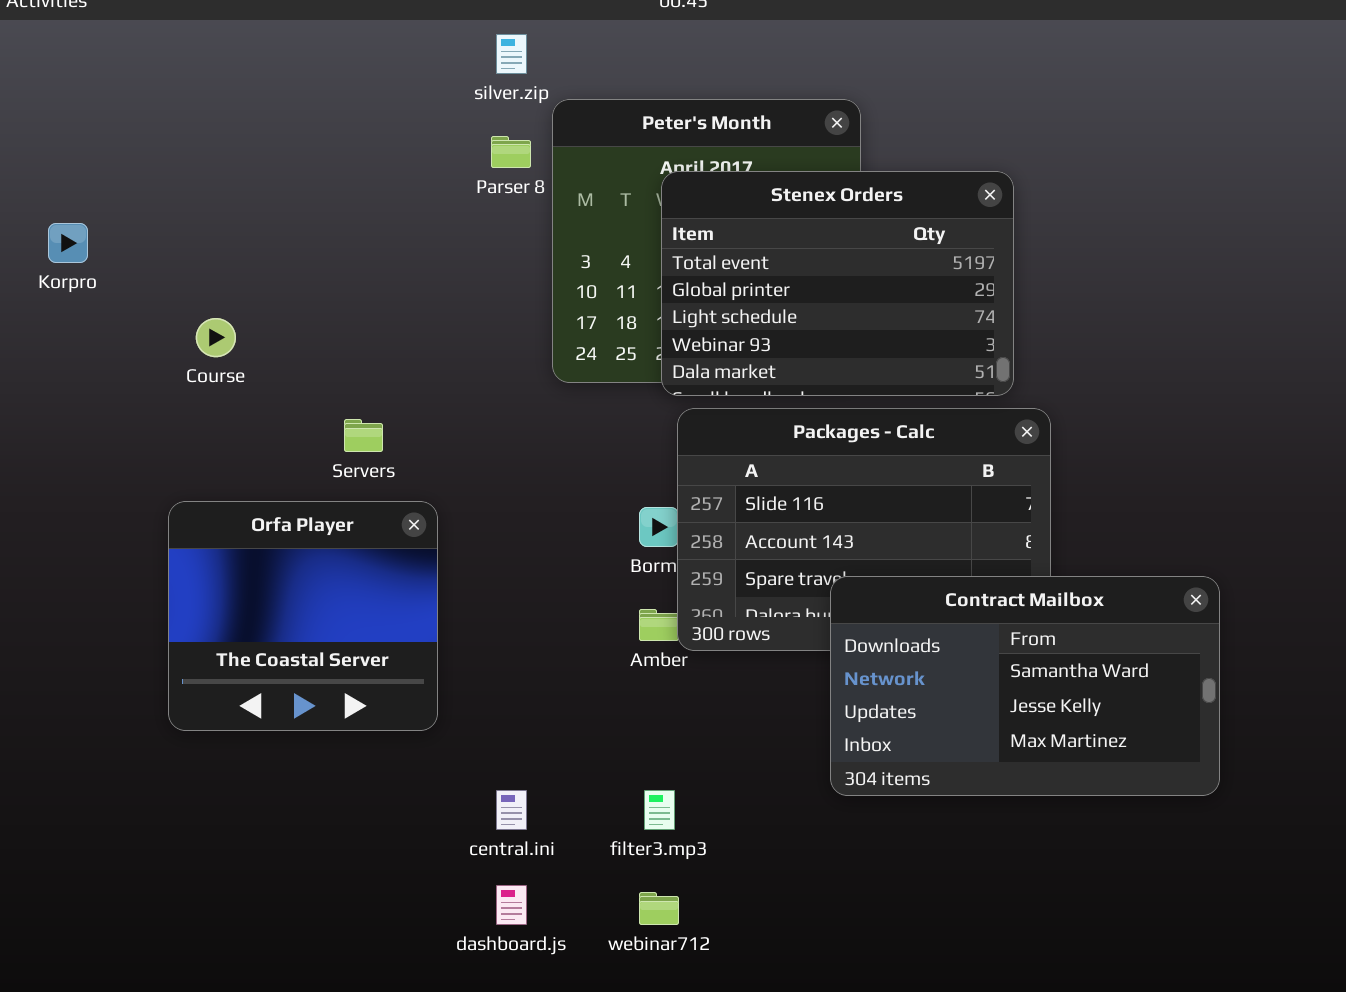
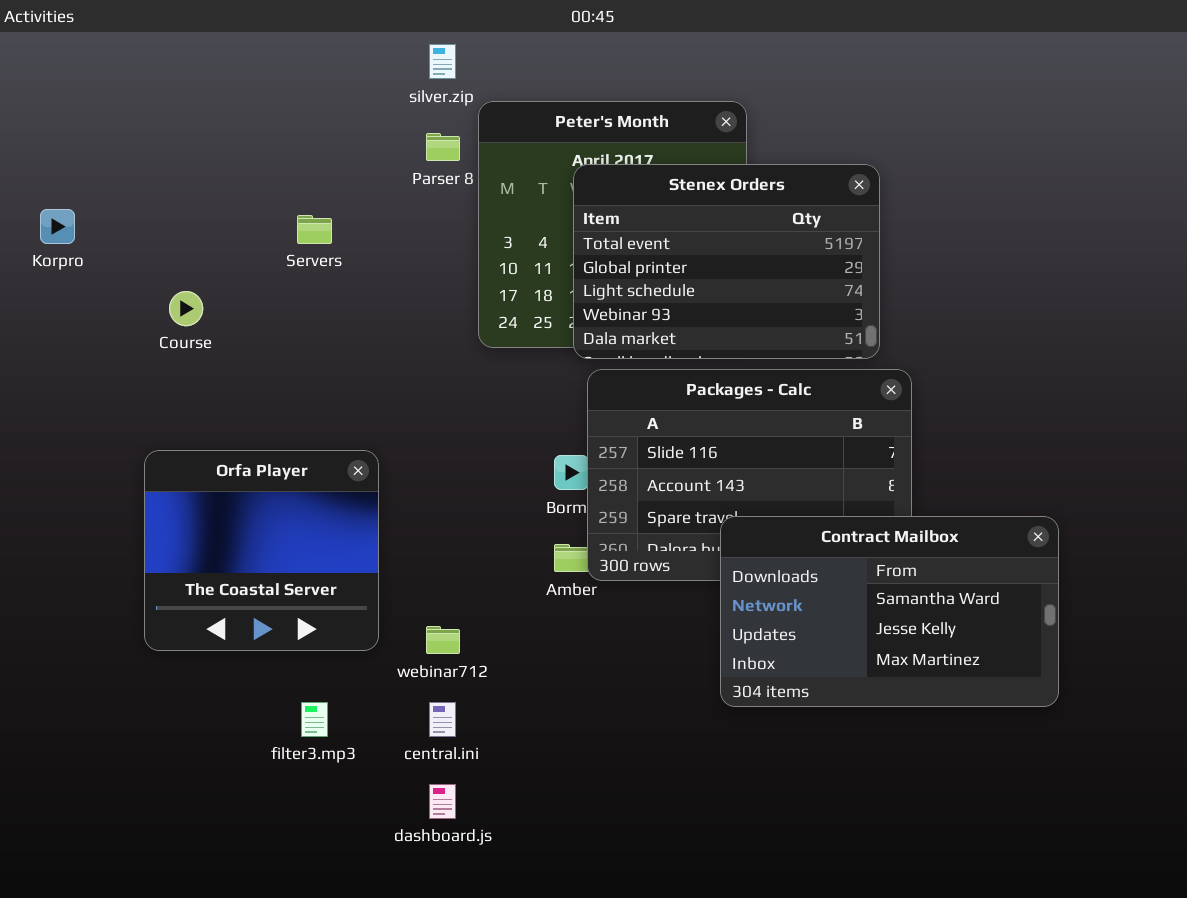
Servers: [344,419,383,452] -> [297,215,332,244], moved
filter3.mp3: [644,790,675,830] -> [301,702,328,737], moved
webinar712: [639,892,679,925] -> [426,626,460,654], moved

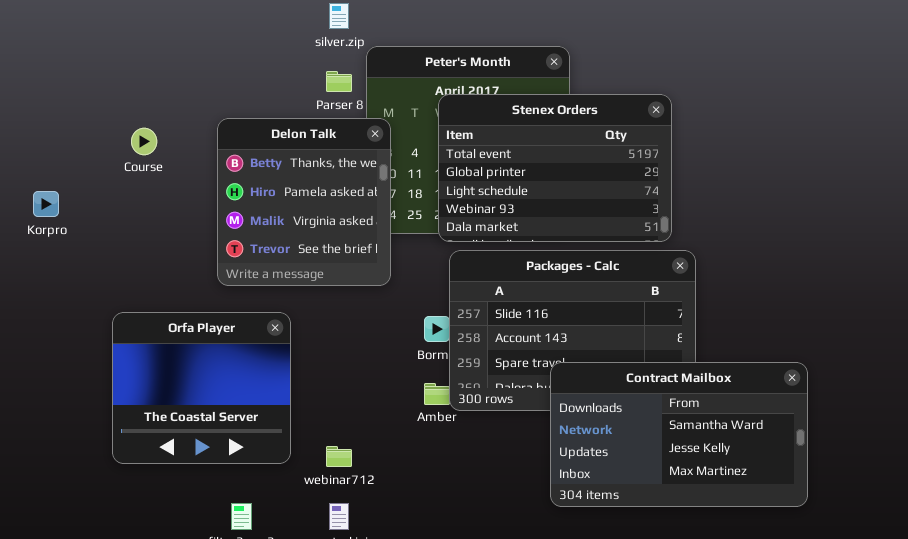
Delon Talk: none -> [217,118,391,286], opened
Korpro: [40,209,75,244] -> [33,191,59,217], moved
Course: [169,291,203,326] -> [131,128,157,155], moved

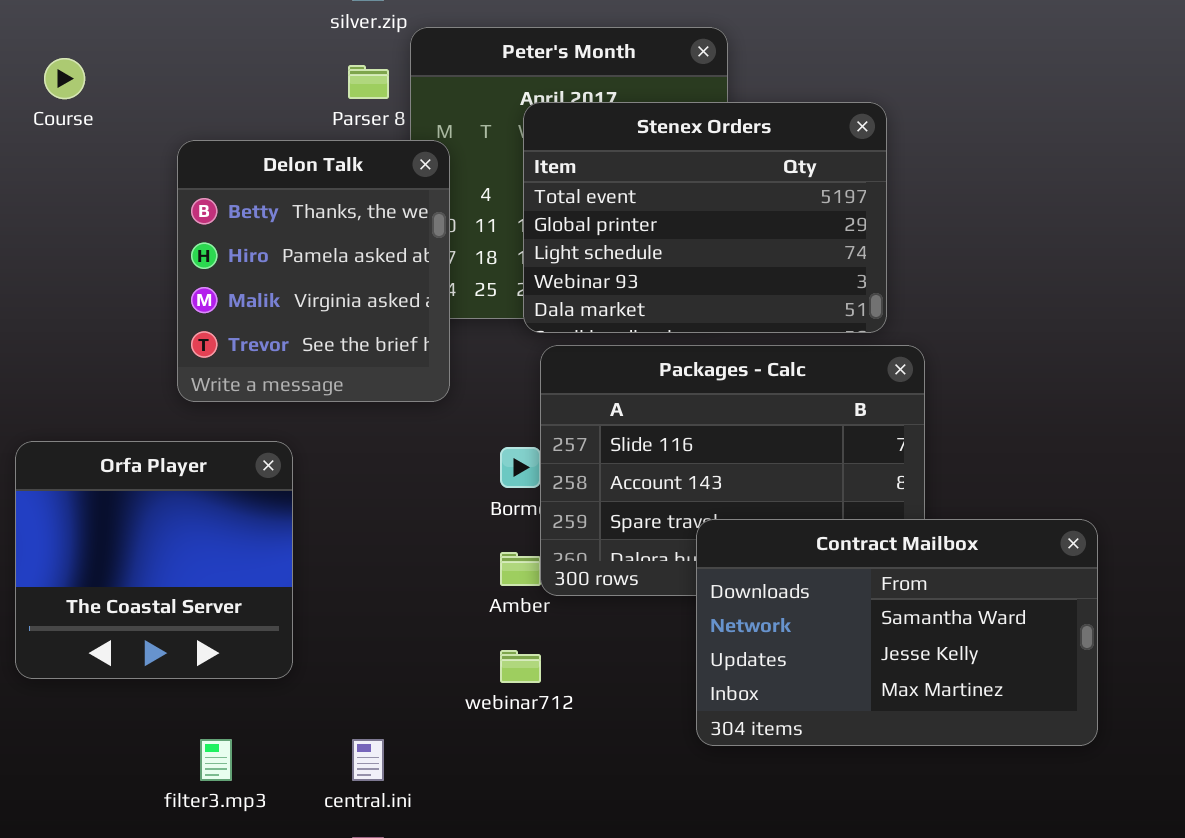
Course: [131,128,157,155] -> [44,58,85,99], moved
webinar712: [326,446,352,467] -> [500,650,541,683], moved

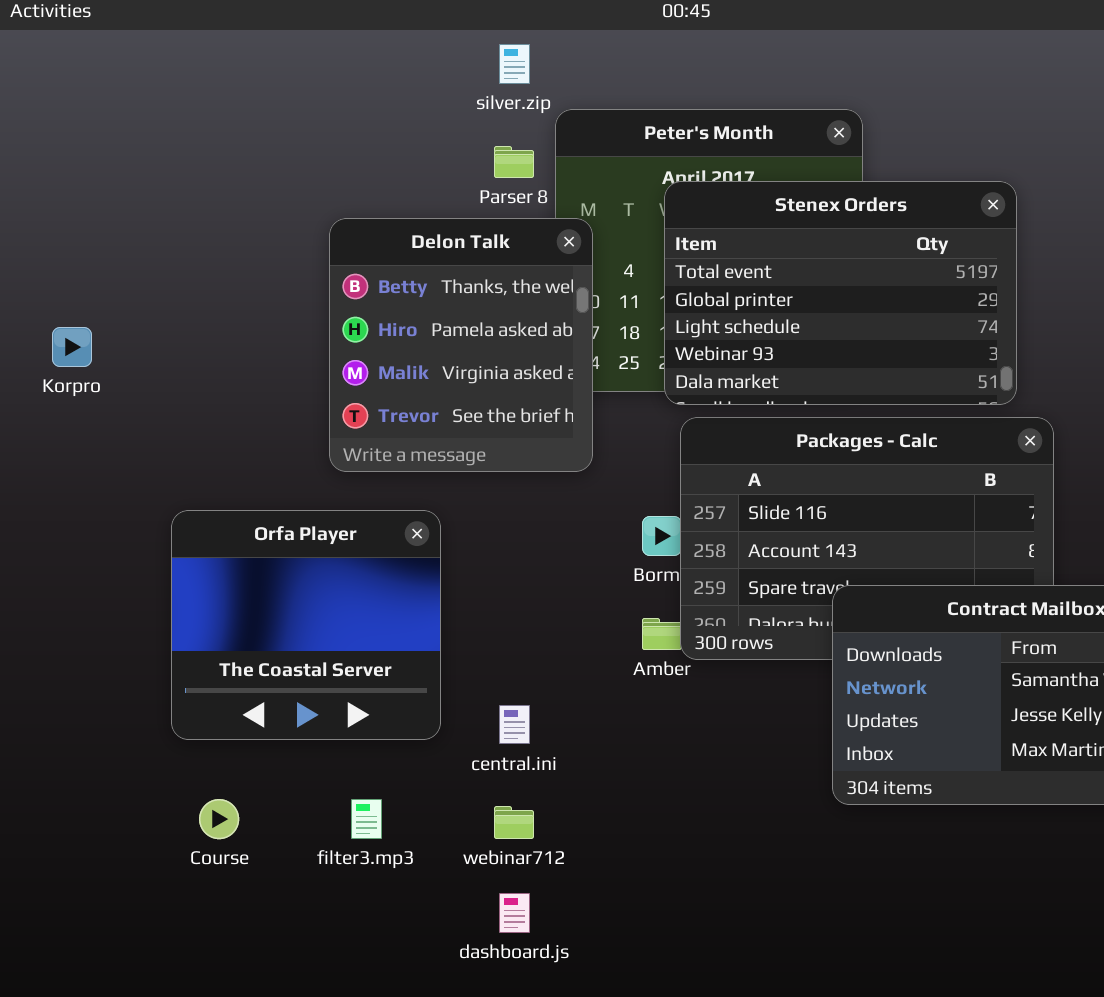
Course: [44,58,85,99] -> [199,799,239,839], moved
webinar712: [500,650,541,683] -> [494,806,534,839], moved
central.ini: [352,739,384,781] -> [499,705,530,744], moved

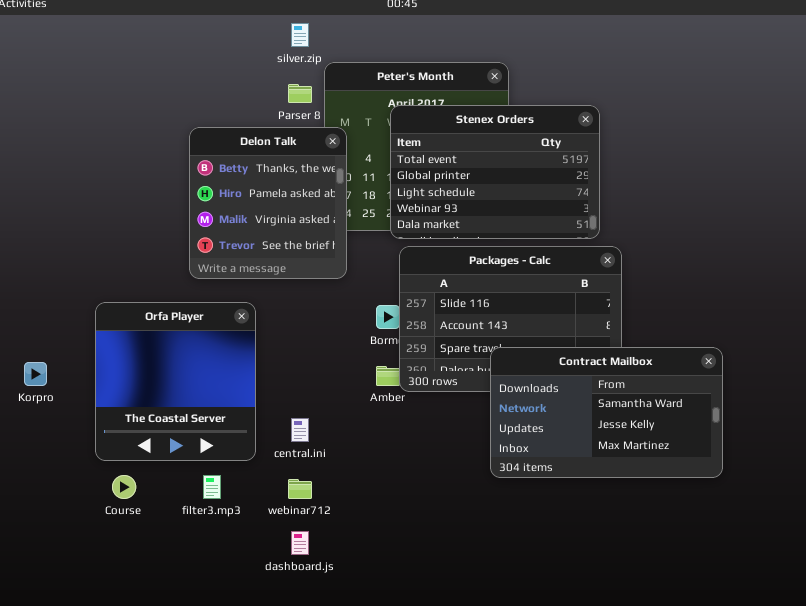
Korpro: [52,327,92,367] -> [24,362,47,386], moved
Orfa Player: [171,510,441,740] -> [95,302,256,461], resized

